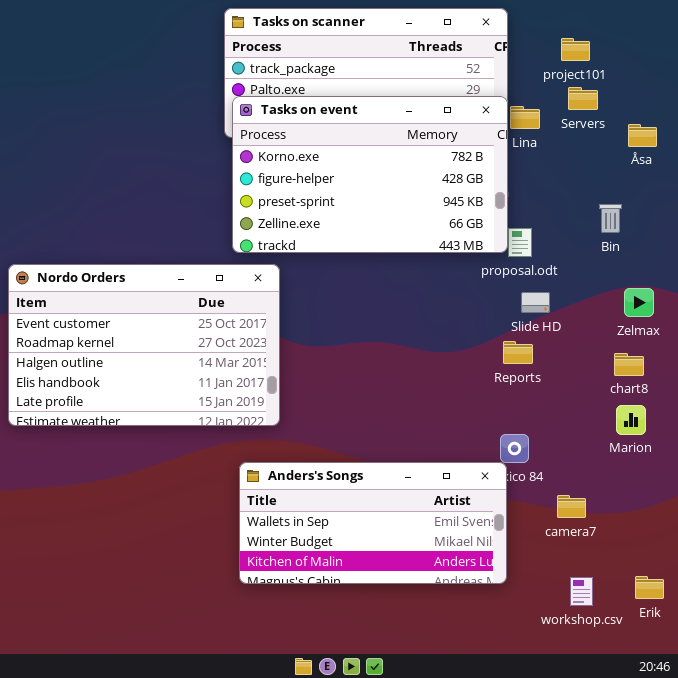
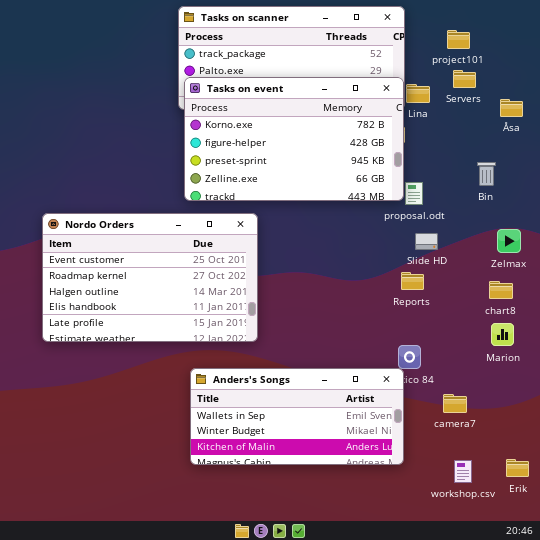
Nordo Orders: [8,264,280,426] -> [42,213,258,342], moved

